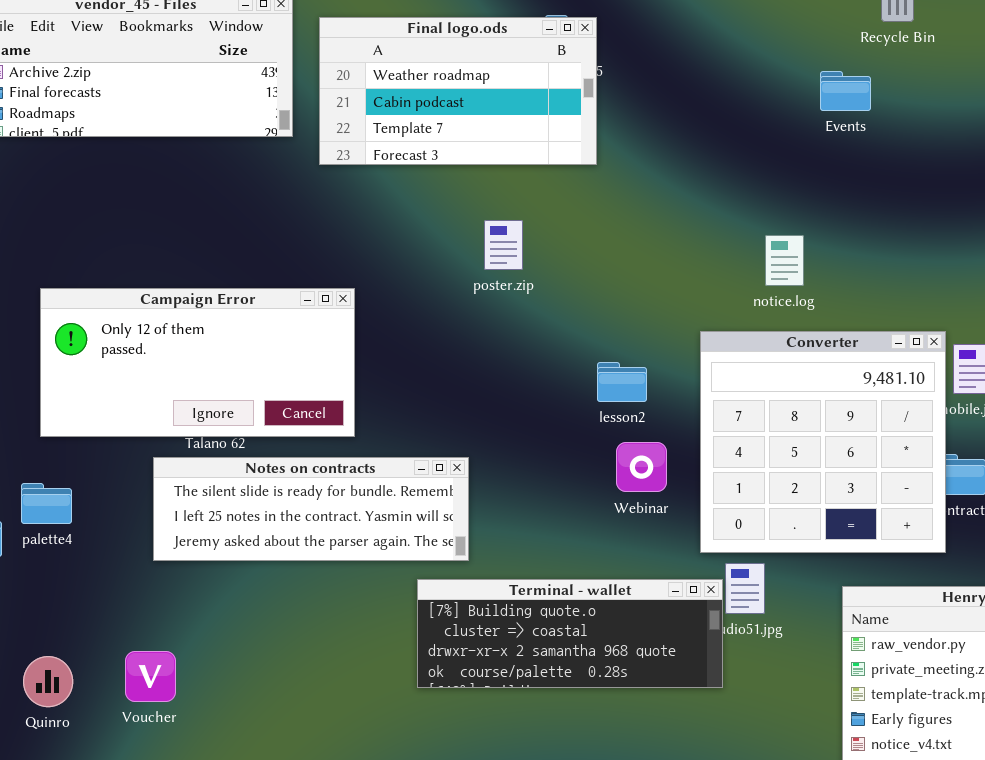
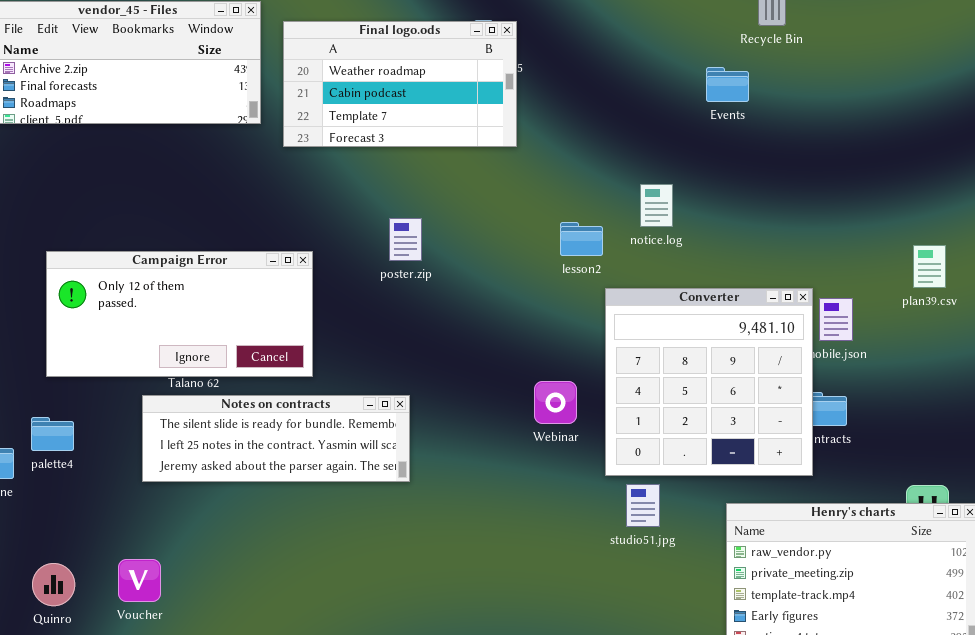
poster.zip: [484,220,523,270] -> [389,218,422,261], moved
notice.log: [765,235,804,286] -> [640,184,673,227], moved
lesson2: [597,362,647,402] -> [560,222,603,256], moved
Terminal - wallet: [417,579,723,688] -> none, closed

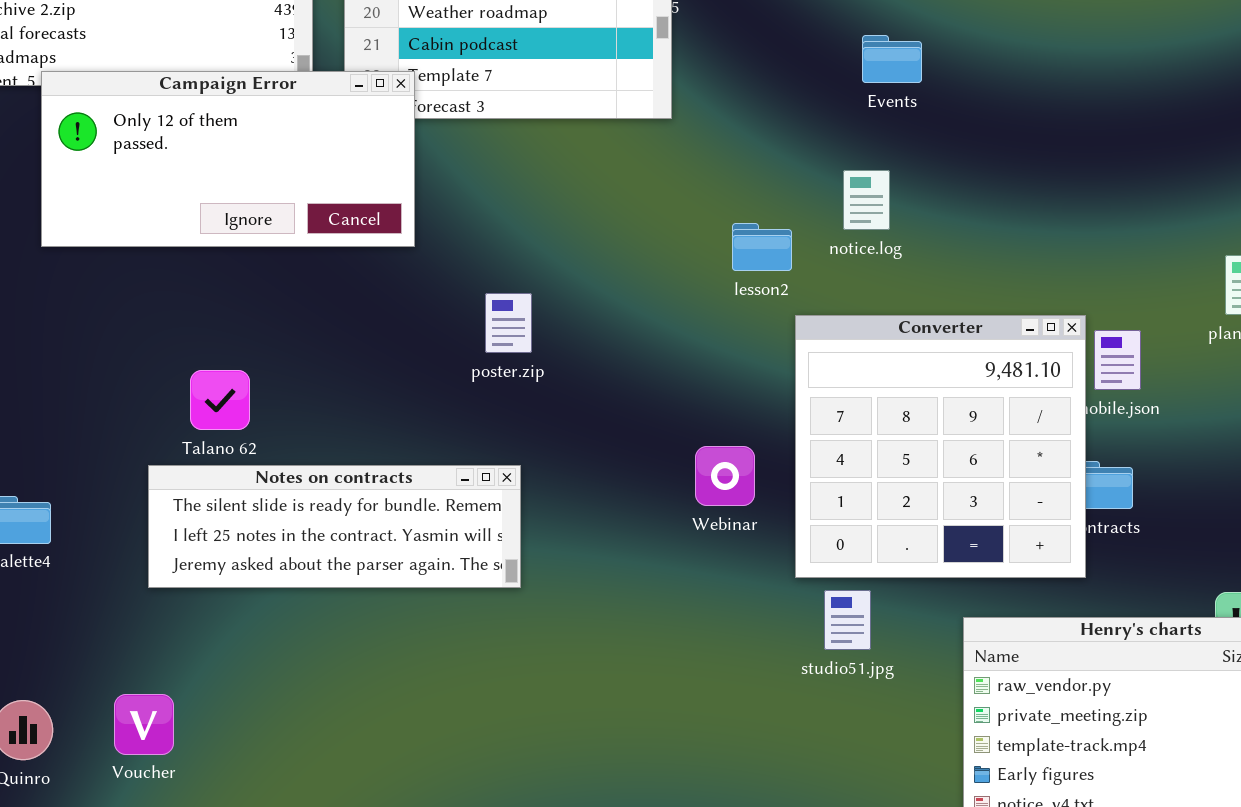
Events: [706,67,749,102] -> [862,35,922,83], moved
poster.zip: [389,218,422,261] -> [485,293,532,353], moved
Campaign Error: [46,251,313,377] -> [41,71,415,247], moved

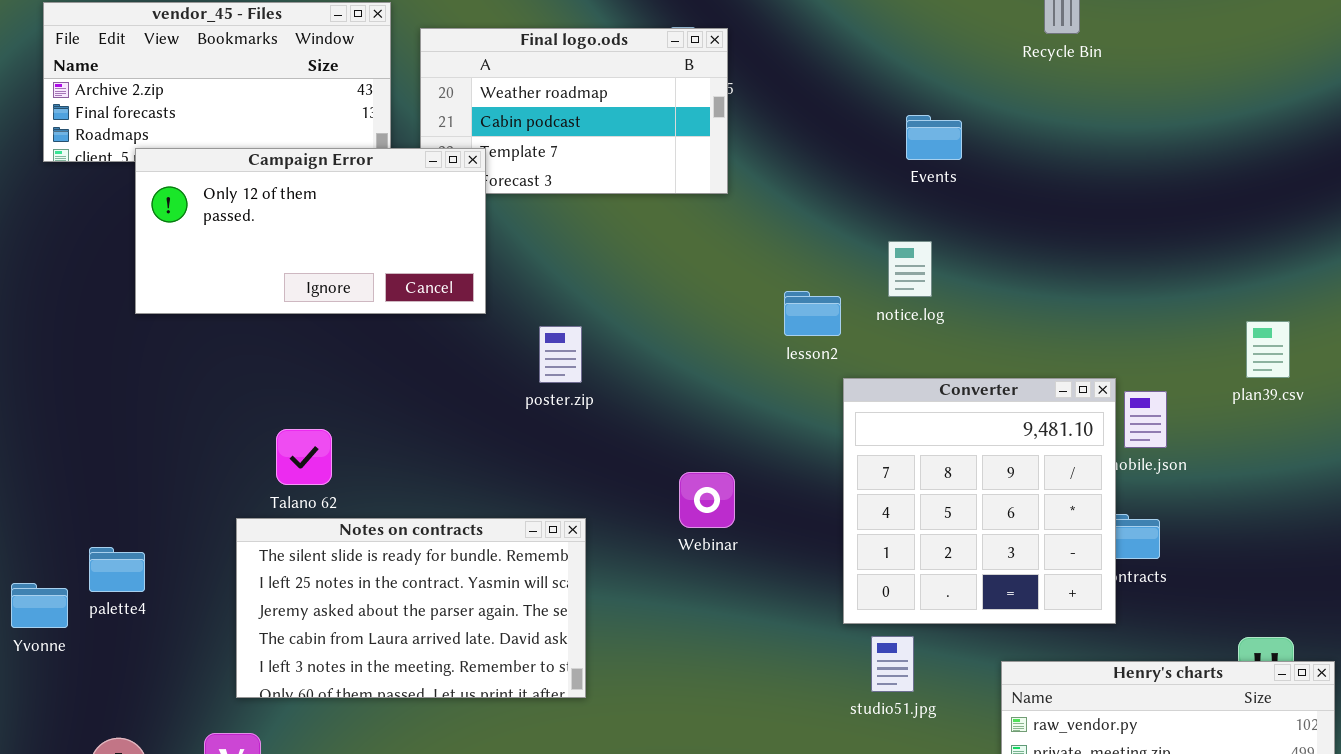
poster.zip: [485,293,532,353] -> [539,326,582,383], moved
Webinar: [695,446,755,506] -> [679,472,735,528], moved
Notes on contracts: [148,465,521,588] -> [236,518,586,698], resized

